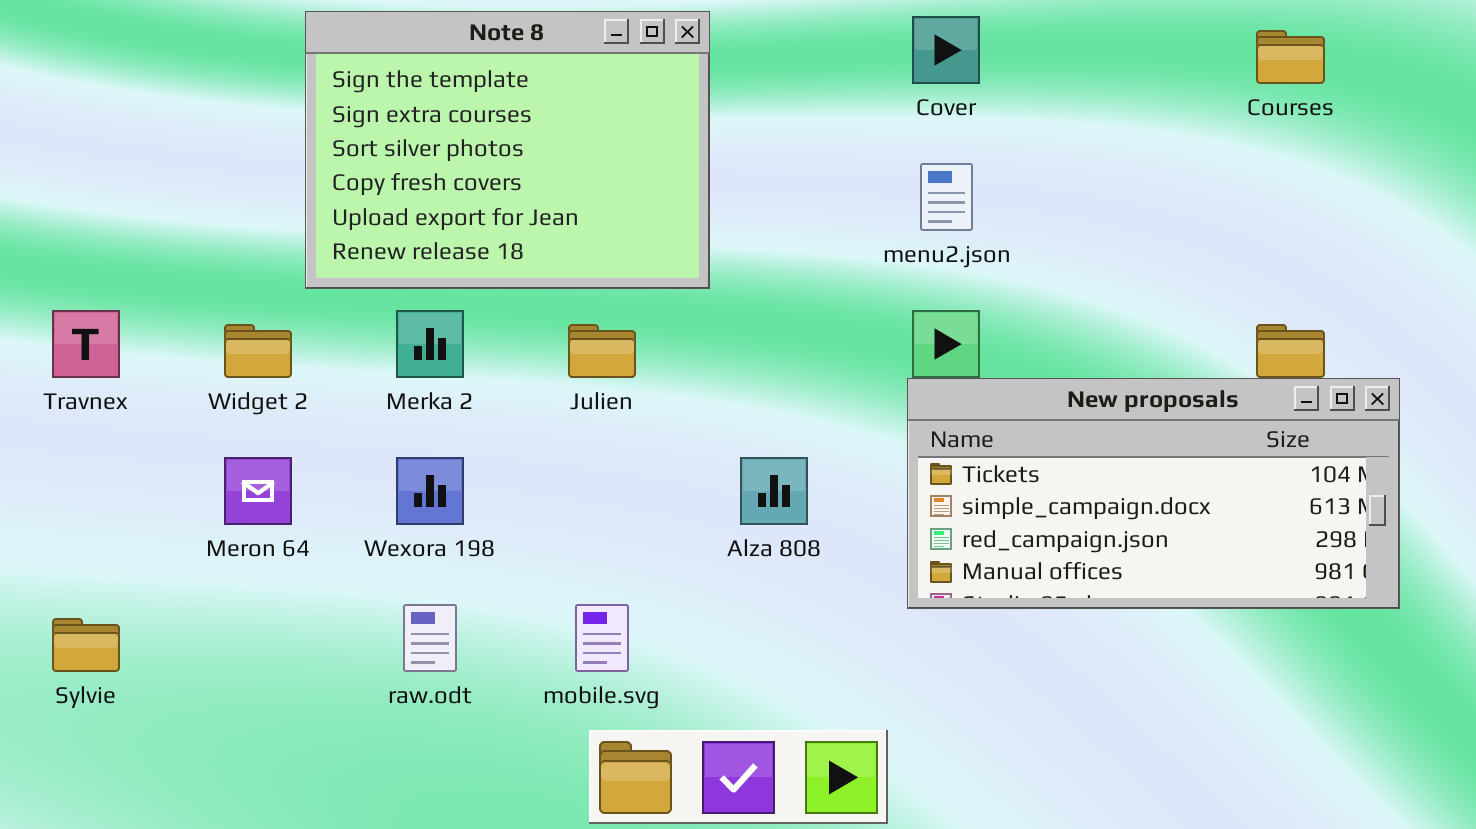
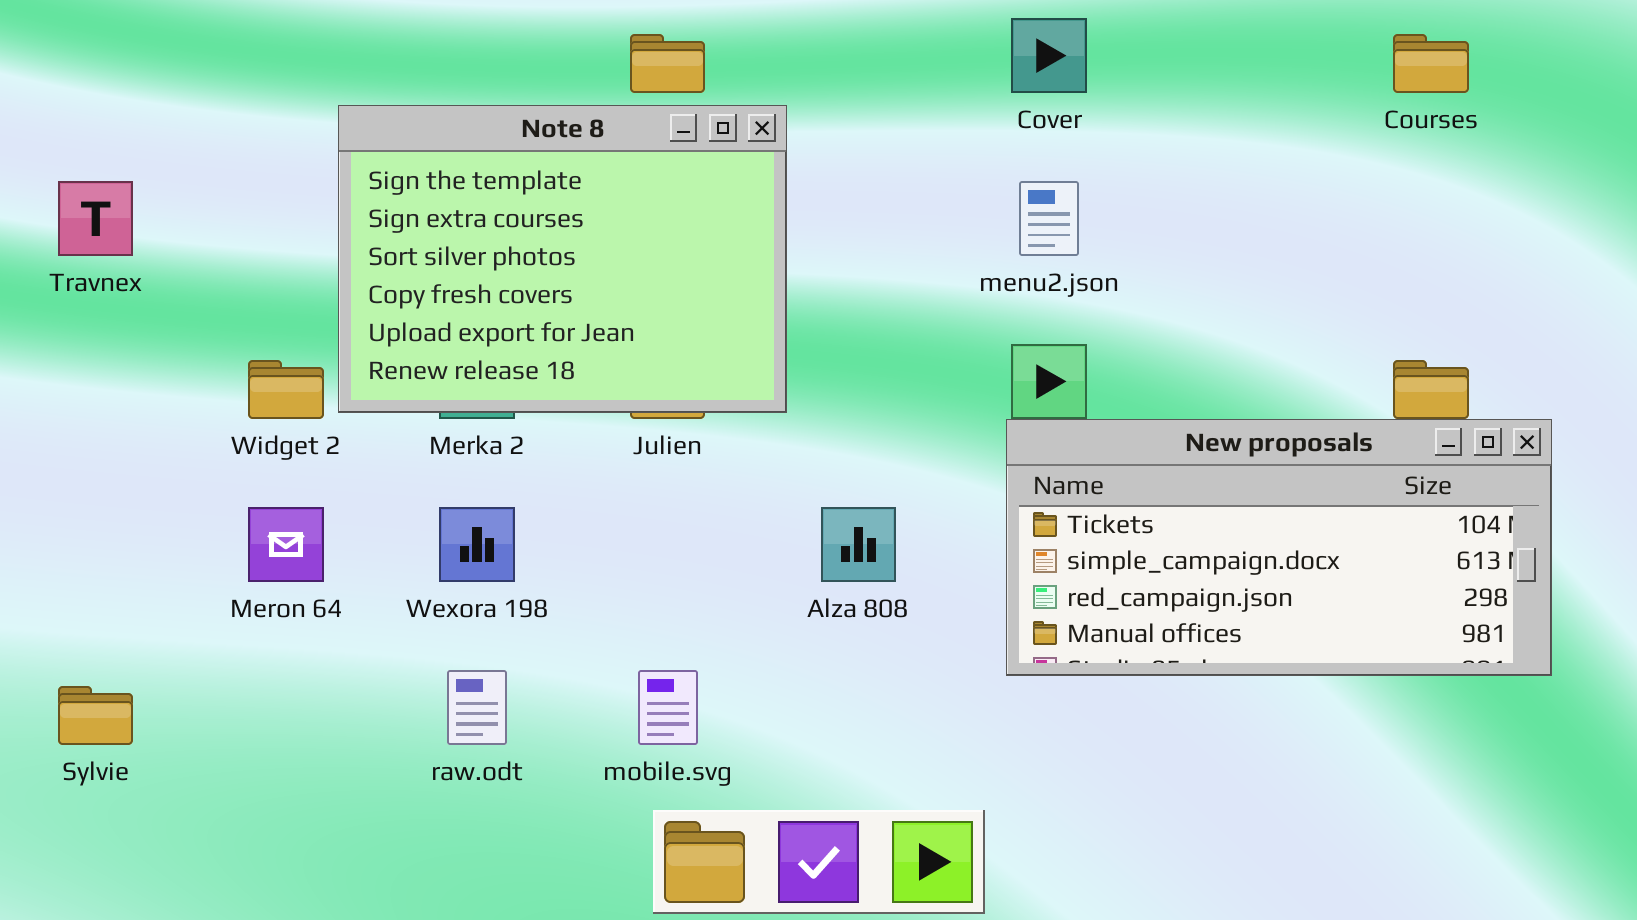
Note 8: [305,11,710,289] -> [338,105,787,413], moved
Travnex: [52,310,120,378] -> [58,181,133,256], moved

